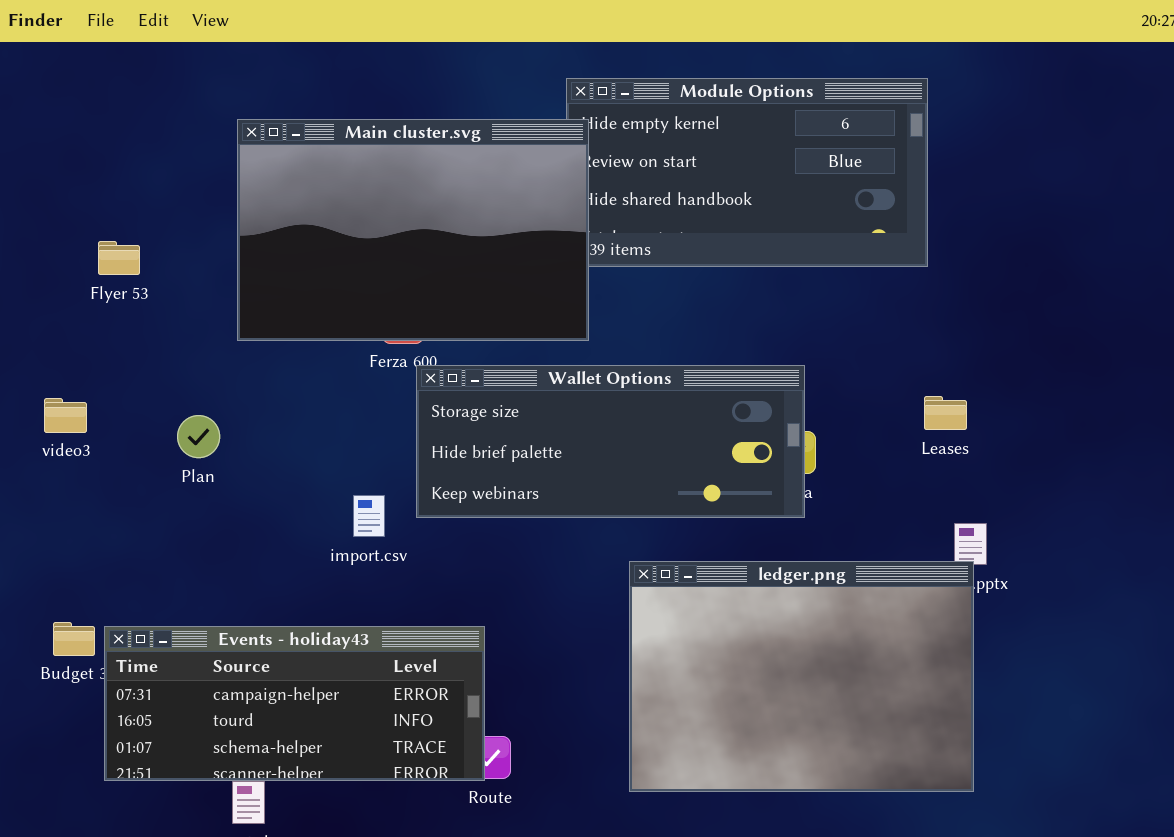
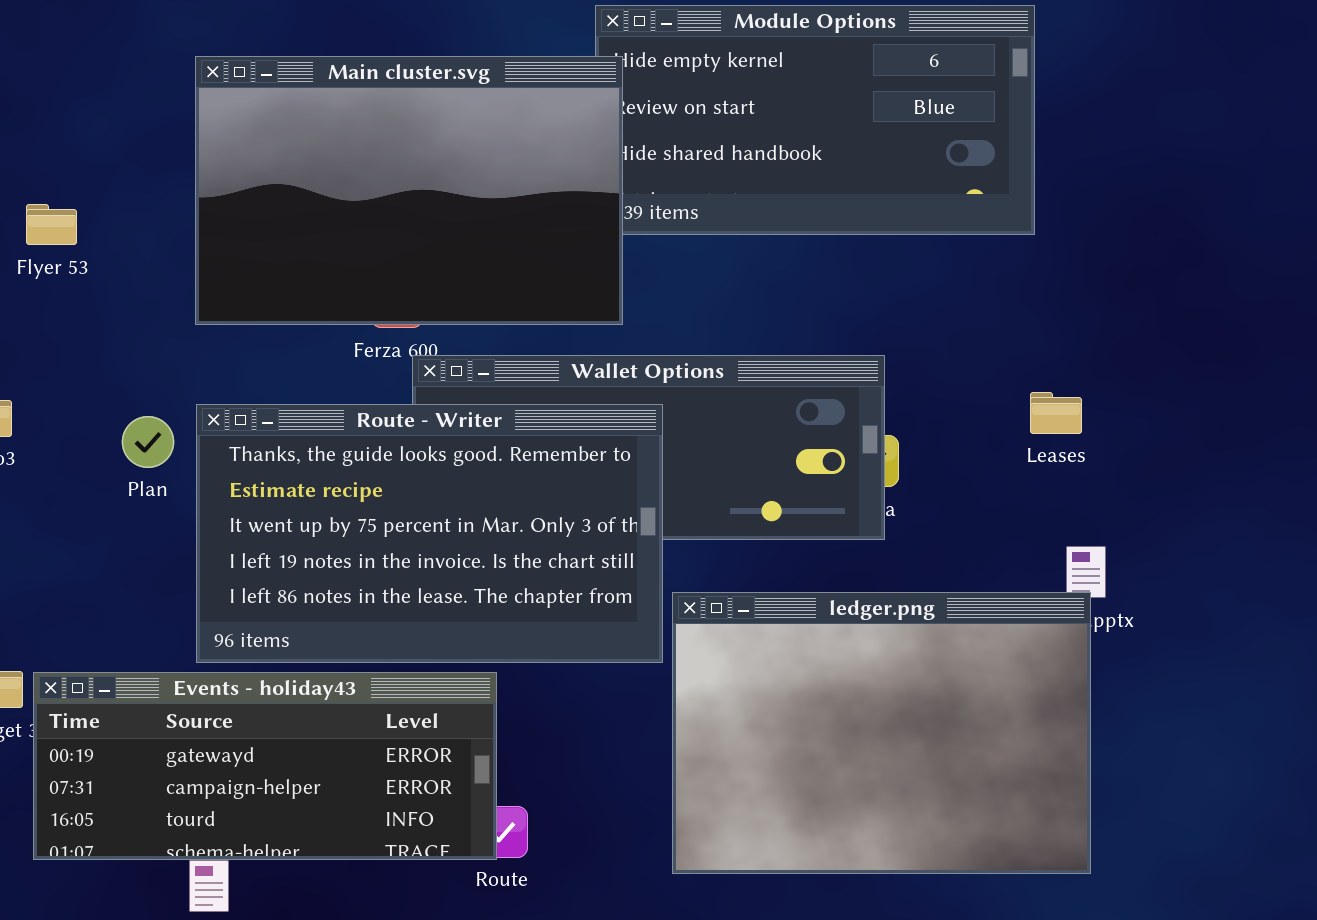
Route - Writer: none -> [196,404,663,663], opened
Events - holiday43: [104,626,485,781] -> [33,672,497,860], scrolled up 1 row

